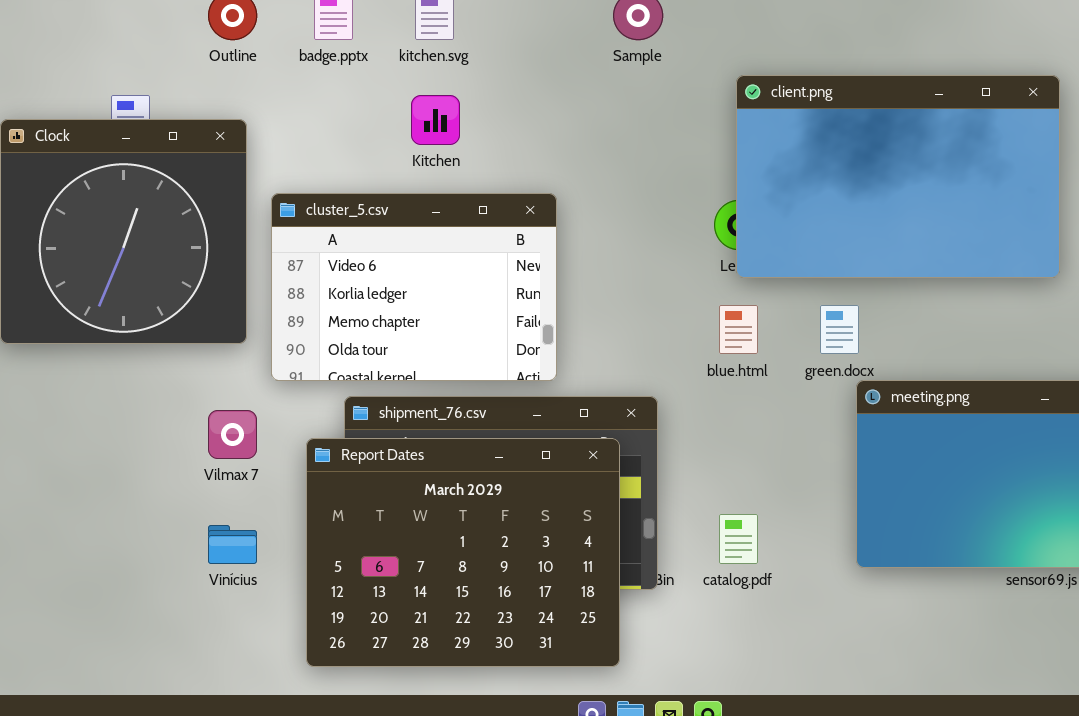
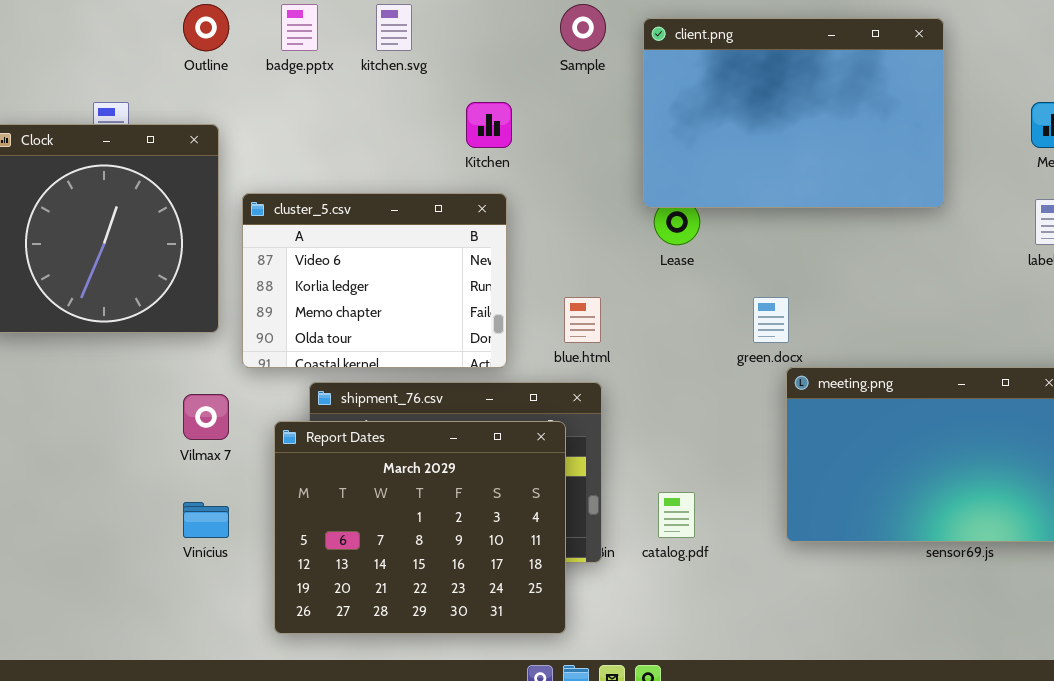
client.png: [736,75,1060,278] -> [643,18,944,208], moved
Kitchen: [411,95,460,145] -> [466,102,512,148], moved
blue.html: [719,305,758,354] -> [564,297,601,343], moved

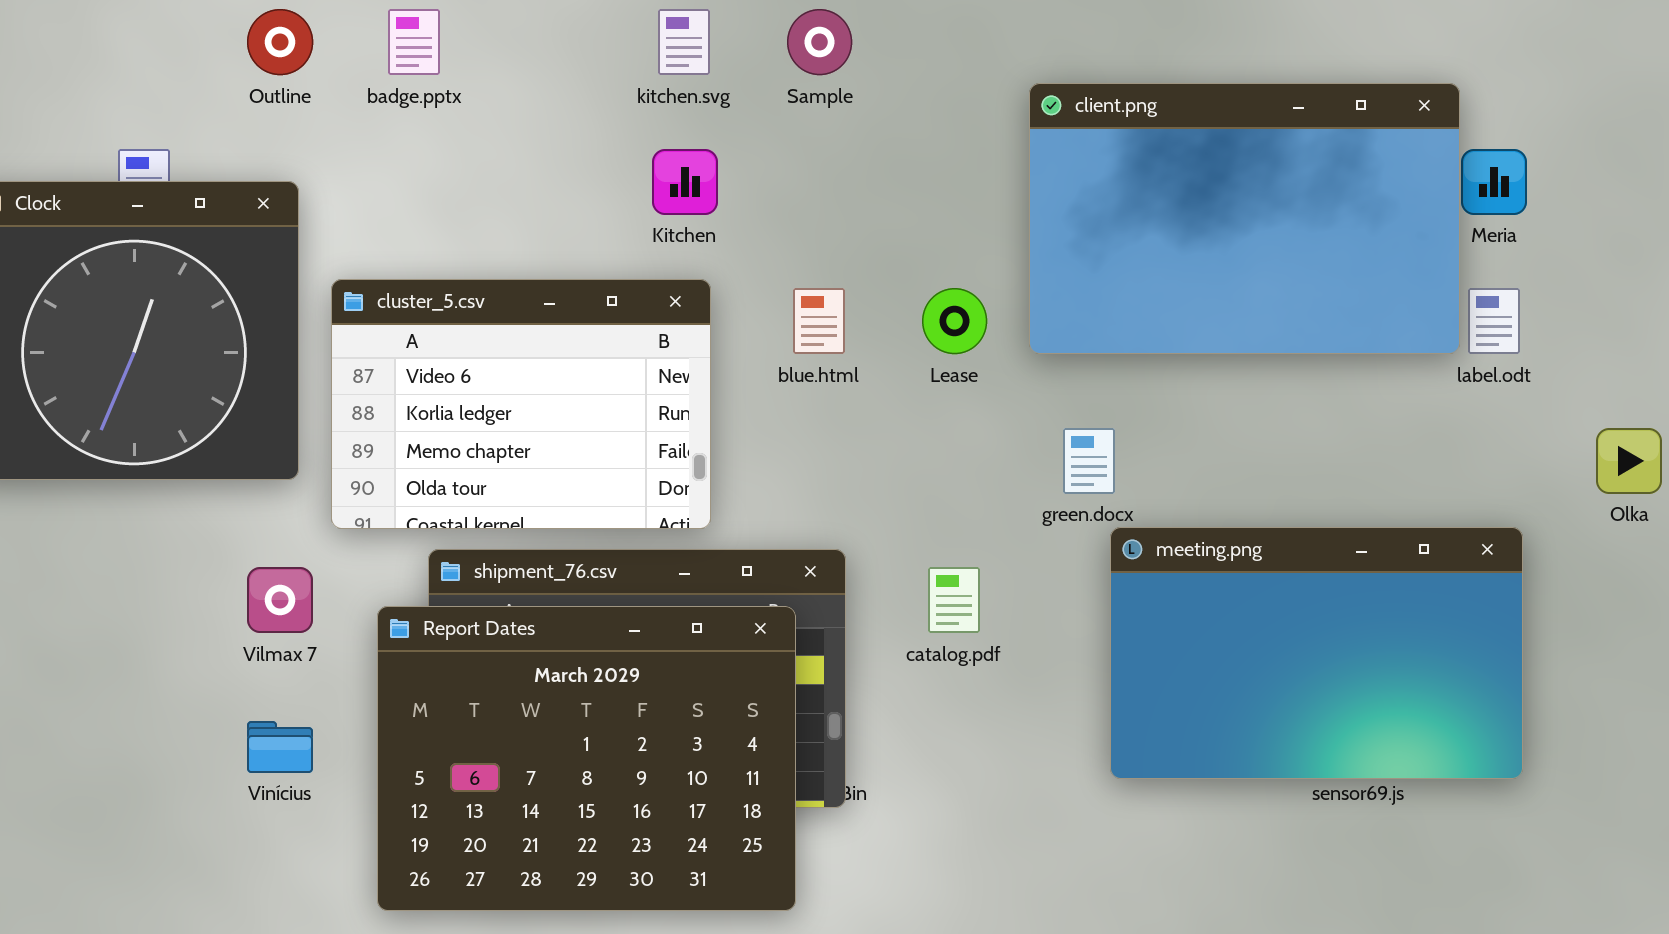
kitchen.svg: [376,4,412,51] -> [658,9,710,75], moved
client.png: [643,18,944,208] -> [1029,83,1460,354], moved
blue.html: [564,297,601,343] -> [793,288,845,354], moved
catalog.pdf: [658,492,695,538] -> [928,567,980,633], moved

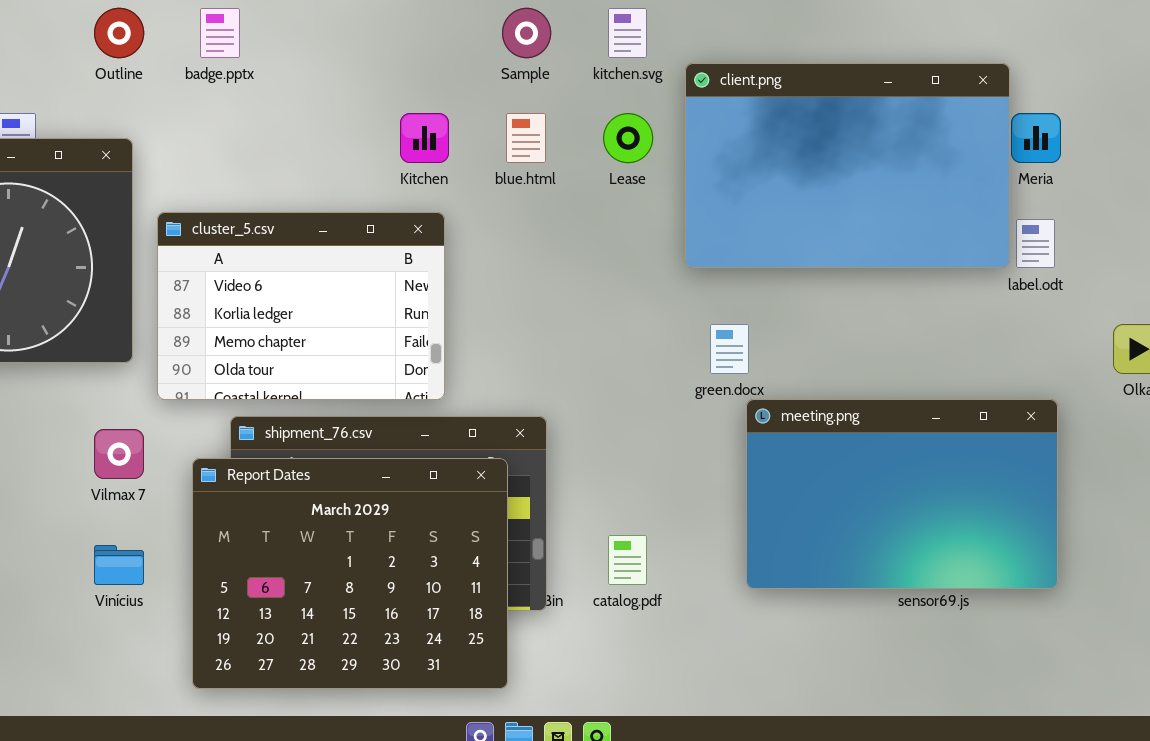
kitchen.svg: [658,9,710,75] -> [608,8,647,58], moved
blue.html: [793,288,845,354] -> [506,113,546,163], moved
Lease: [922,288,987,354] -> [603,113,653,163], moved
catalog.pdf: [928,567,980,633] -> [608,535,647,585], moved

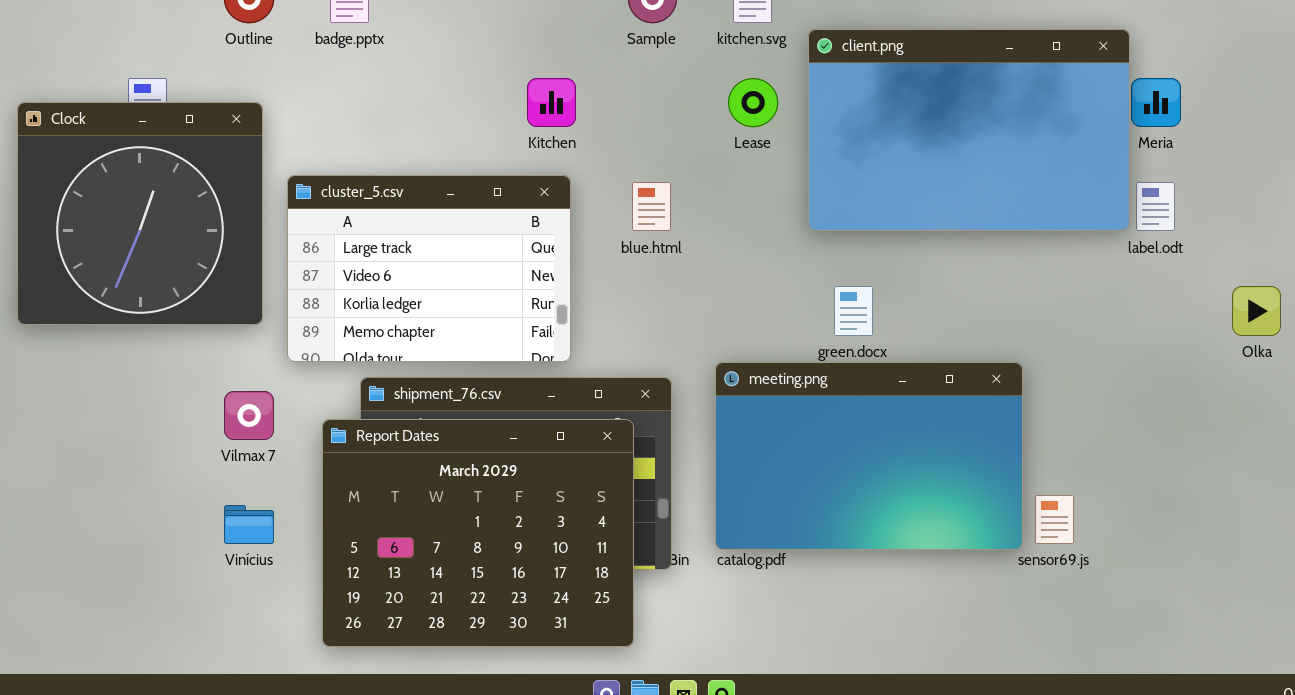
blue.html: [506,113,546,163] -> [632,182,671,231], moved
cluster_5.csv: [157,212,445,400] -> [287,175,571,362], scrolled up 1 row
meeting.png: [746,399,1058,589] -> [715,362,1023,550], moved

